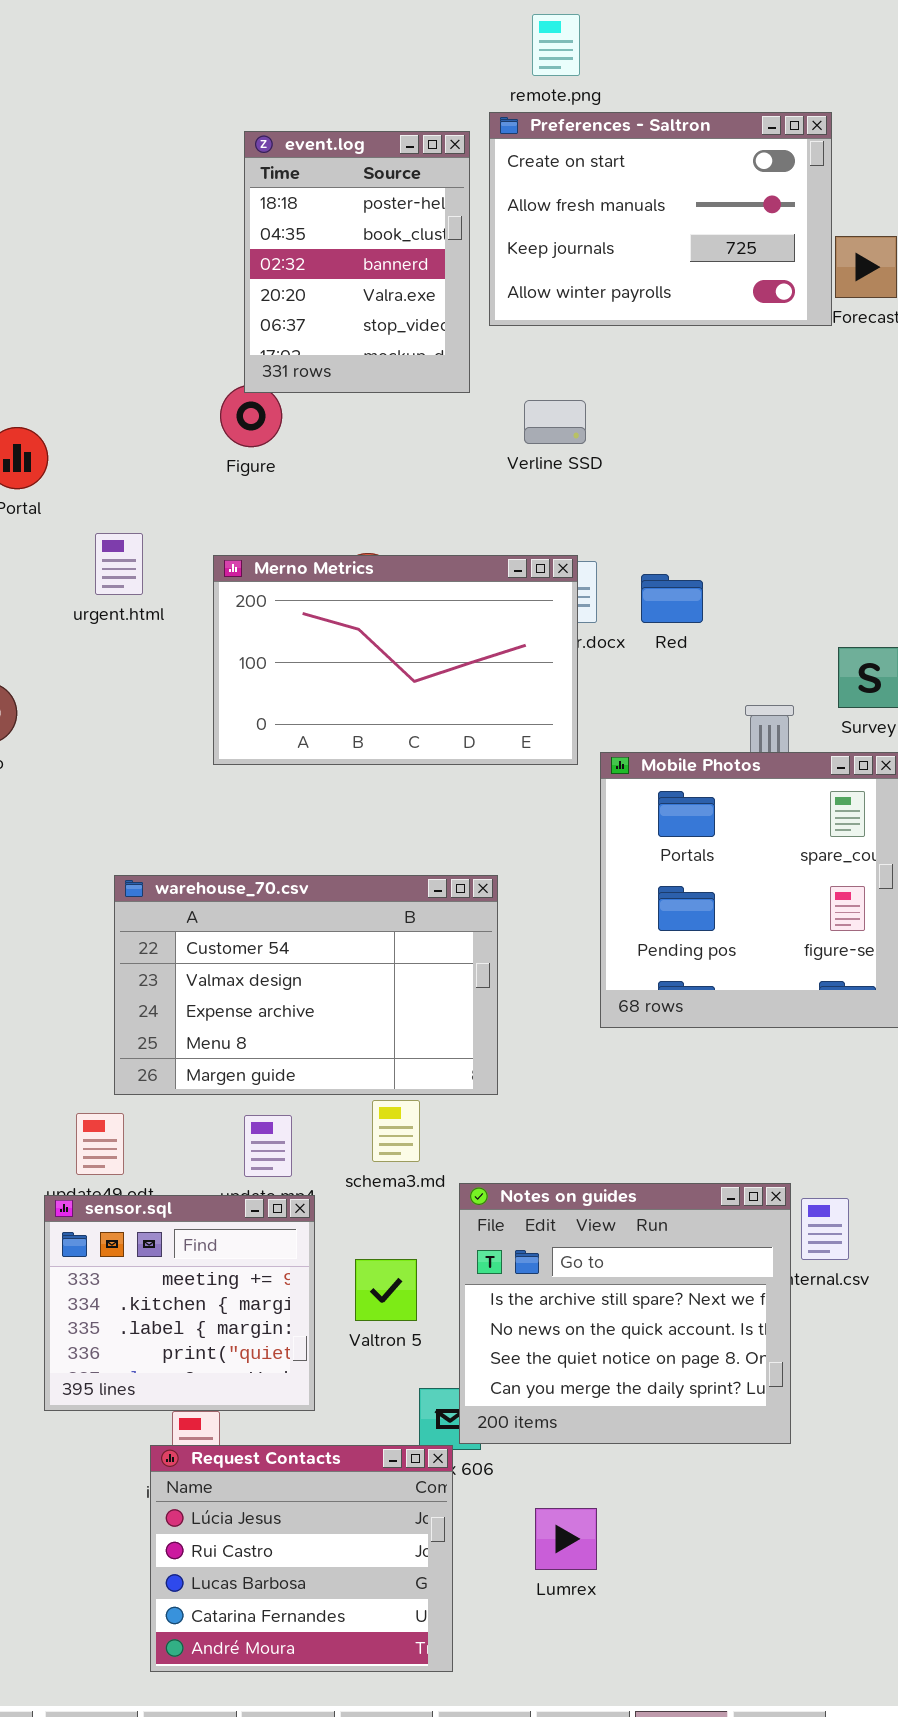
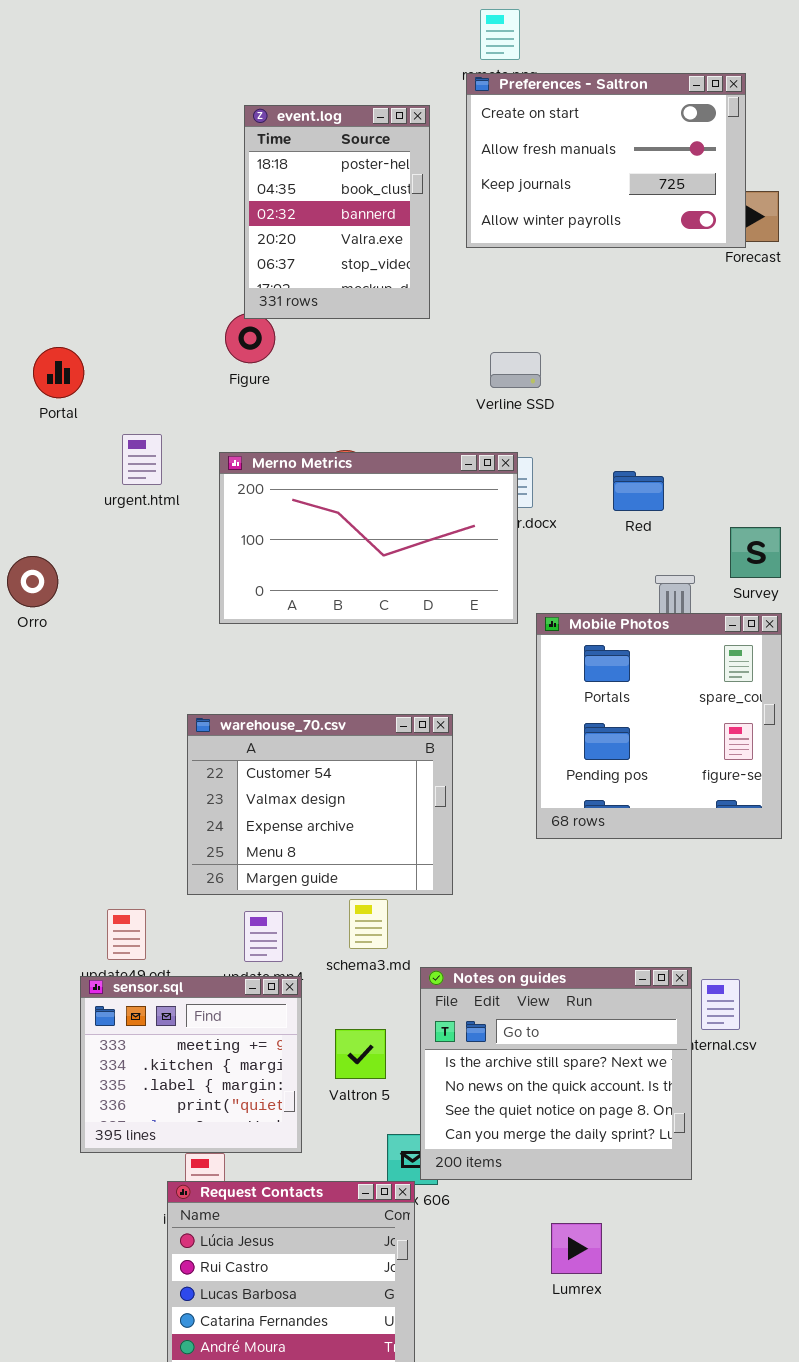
Preferences - Saltron: [489,112,832,326] -> [466,73,746,248], moved
Verline SSD: [524,400,586,444] -> [490,352,541,388], moved
Red: [641,574,703,623] -> [613,471,664,511], moved
warehouse_70.csv: [114,875,498,1095] -> [187,714,453,895], resized
Lumrex: [535,1508,597,1570] -> [551,1223,602,1274], moved

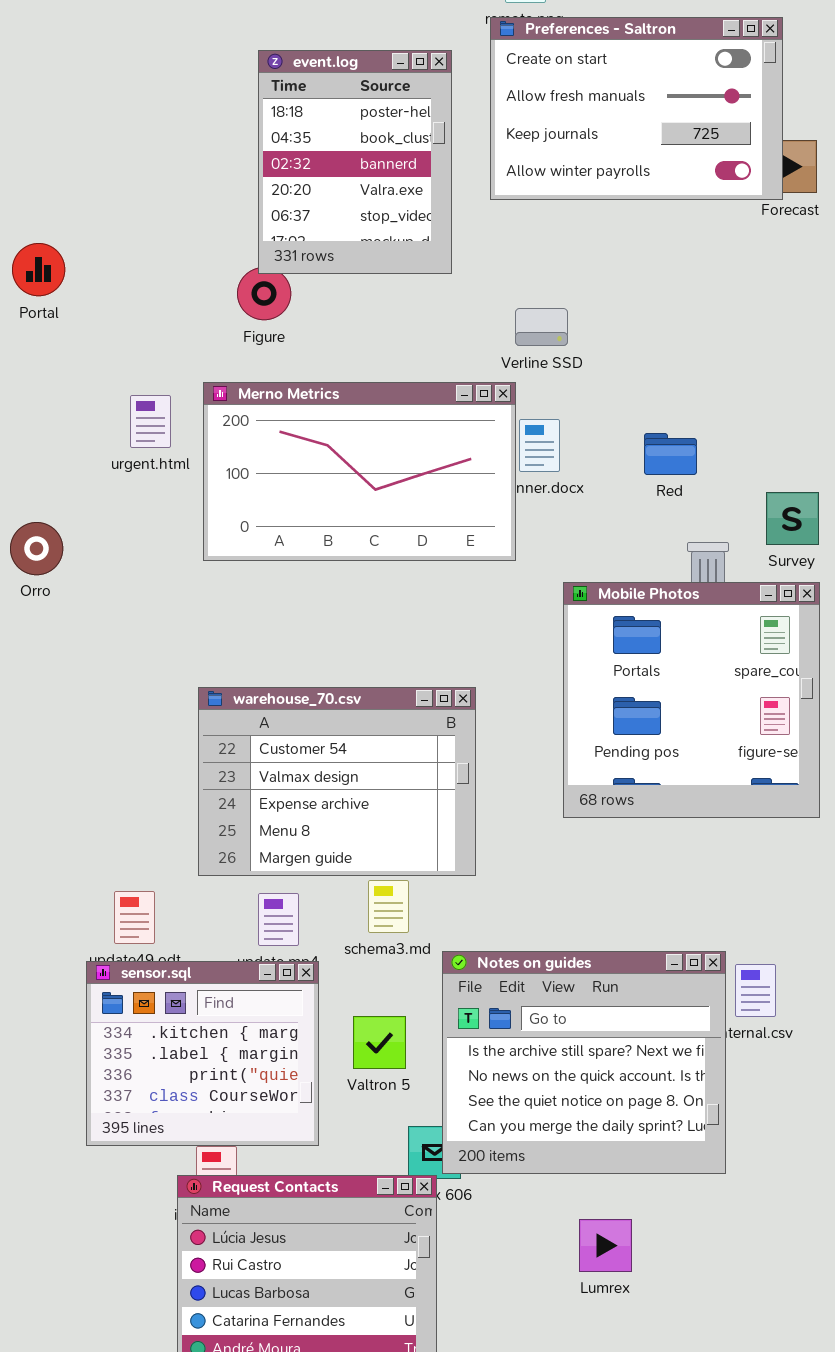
Portal: [33,347,84,398] -> [12,243,65,296], moved
Merno Metrics: [219,452,518,624] -> [203,382,516,561], moved
sensor.sql: [80,976,302,1153] -> [86,961,319,1146], scrolled down 1 row

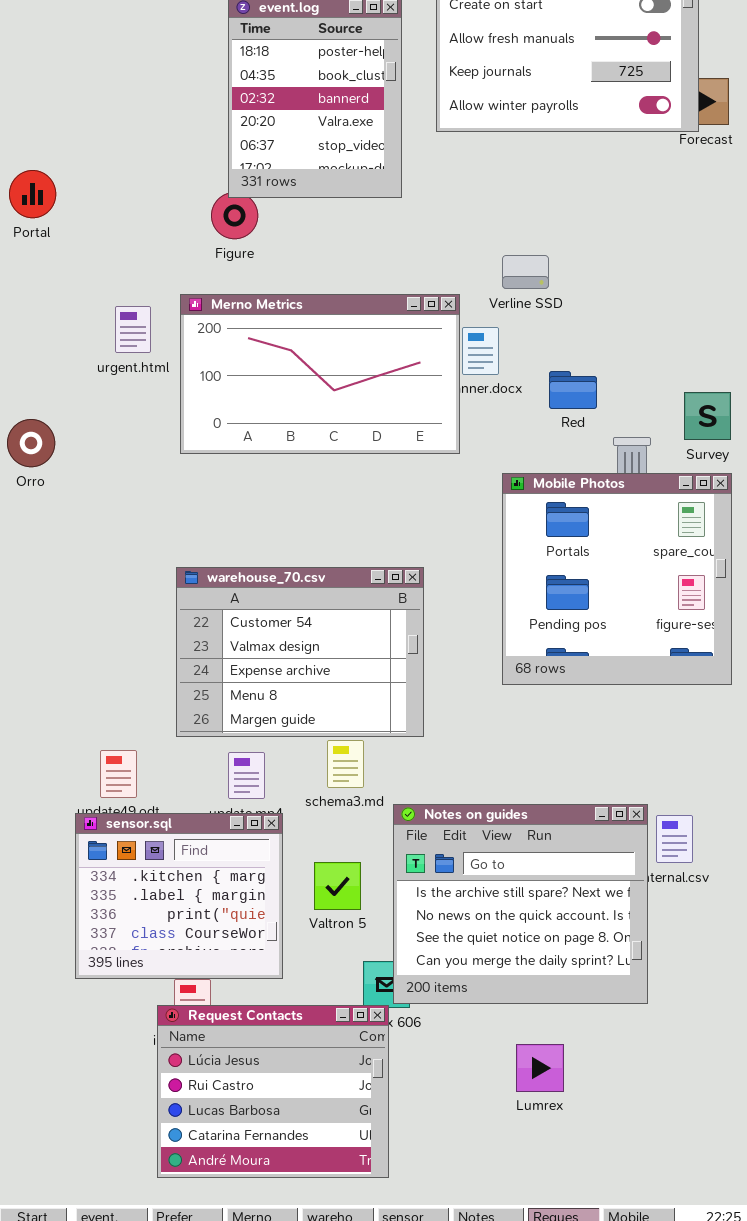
Verline SSD: [515,308,568,346] -> [502,255,549,289], moved
Red: [644,433,697,475] -> [549,371,597,409], moved

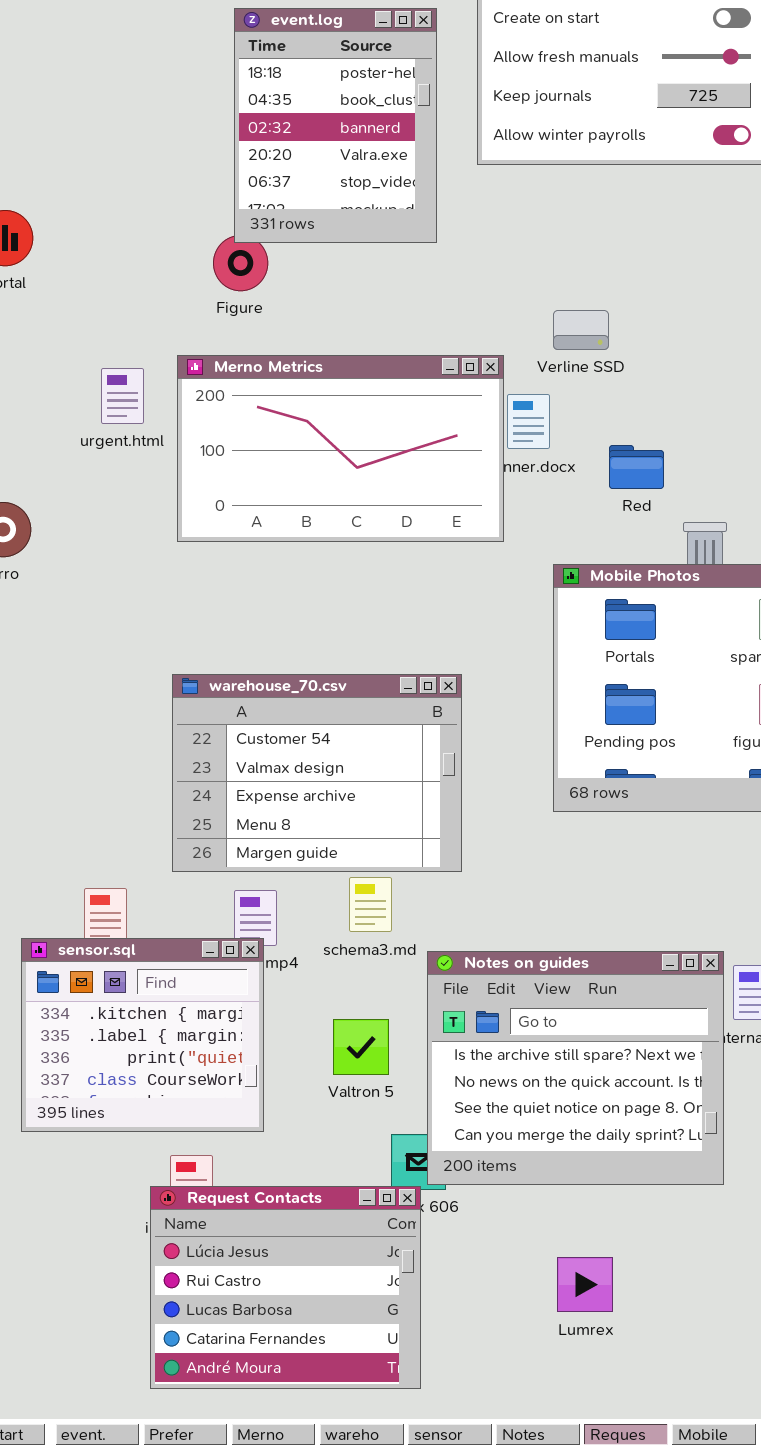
sensor.sql: [75,813,283,979] -> [21,938,264,1132], moved
Lumrex: [516,1044,564,1092] -> [557,1257,613,1312], moved

